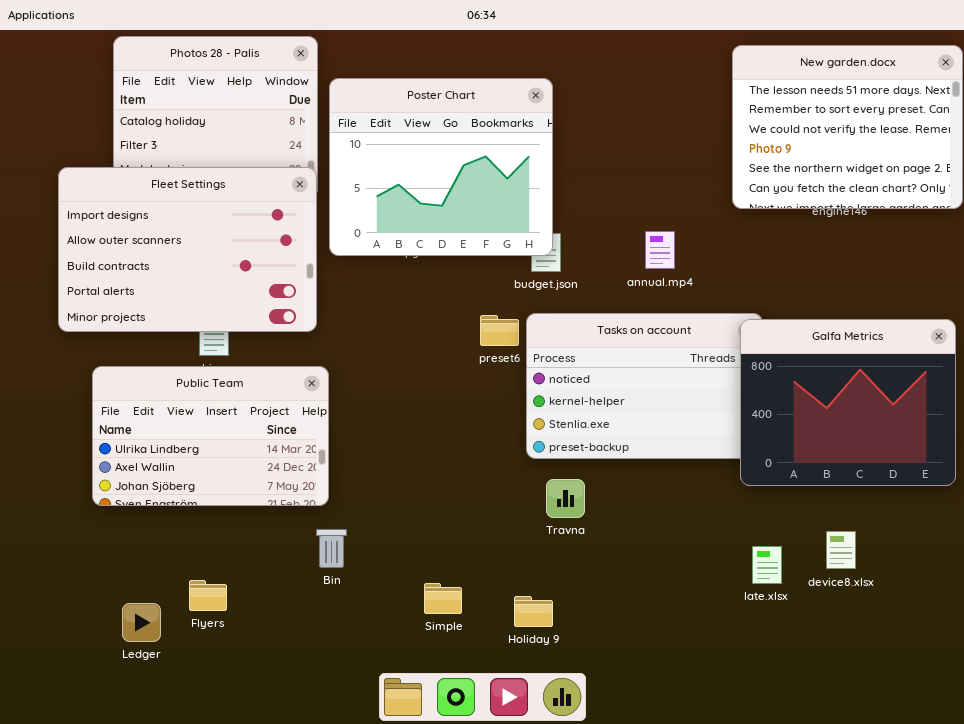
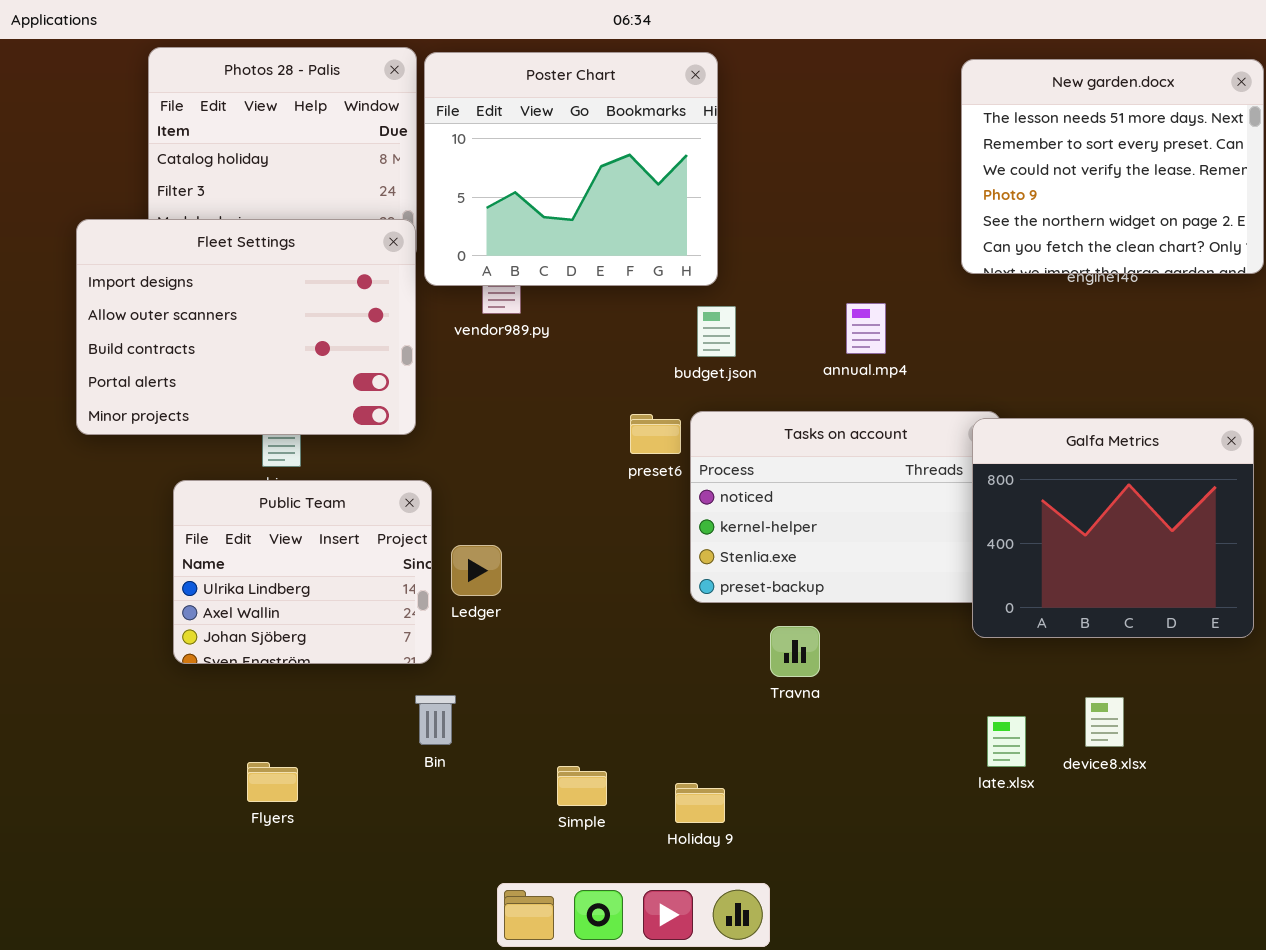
Poster Chart: [329,78,553,256] -> [424,52,718,286], moved
Public Team: [92,366,329,506] -> [173,480,432,664], resized
Travna: [546,479,585,518] -> [770,626,820,677], moved
Ledger: [122,603,161,642] -> [451,545,502,596], moved

